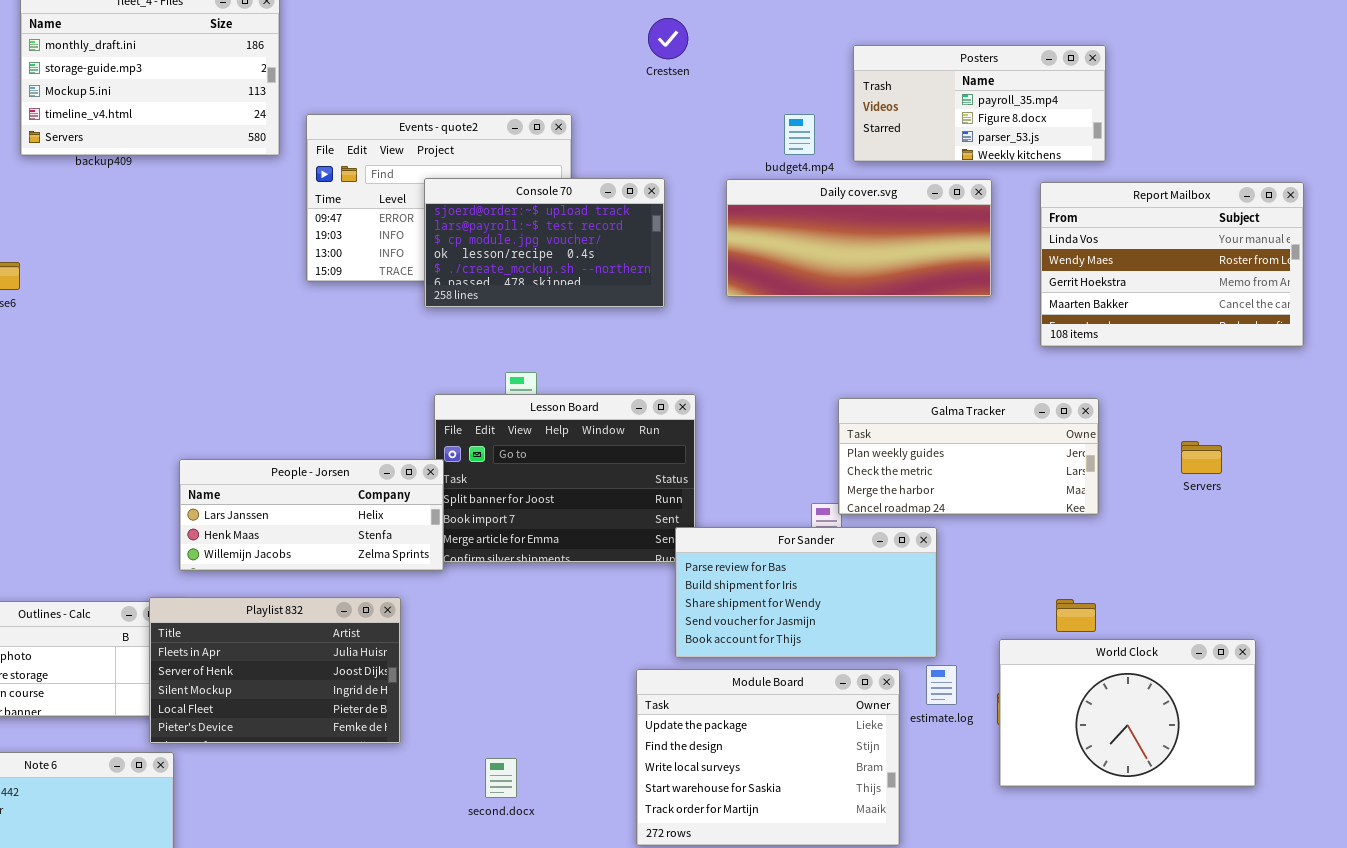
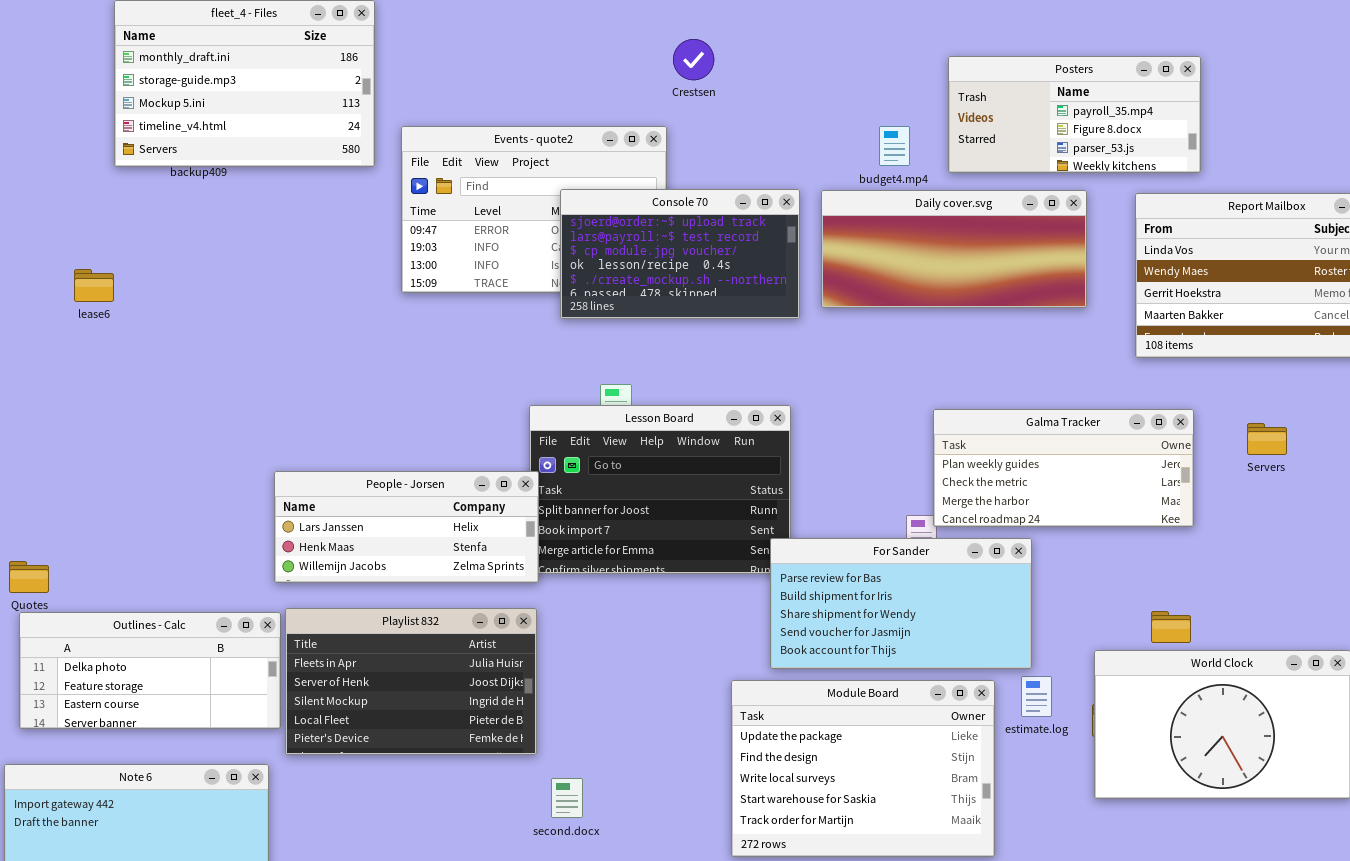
Crestsen: [648,18,688,59] -> [673,39,714,80], moved
Console 70: [424,178,665,308] -> [560,189,800,319], moved
Servers: [1181,441,1222,474] -> [1247,423,1287,455], moved
Playlist 832: [149,597,401,744] -> [285,608,537,755], moved
second.docx: [485,758,517,798] -> [551,778,583,818], moved

